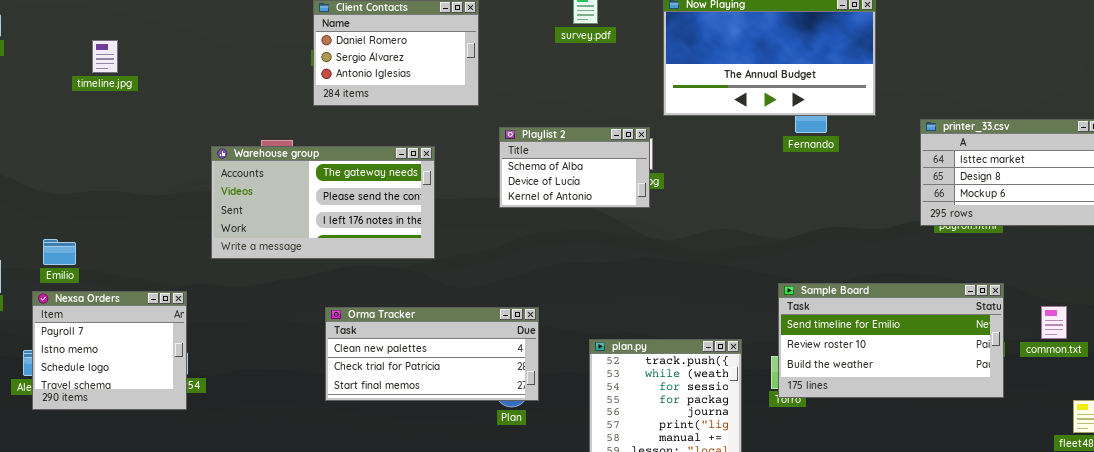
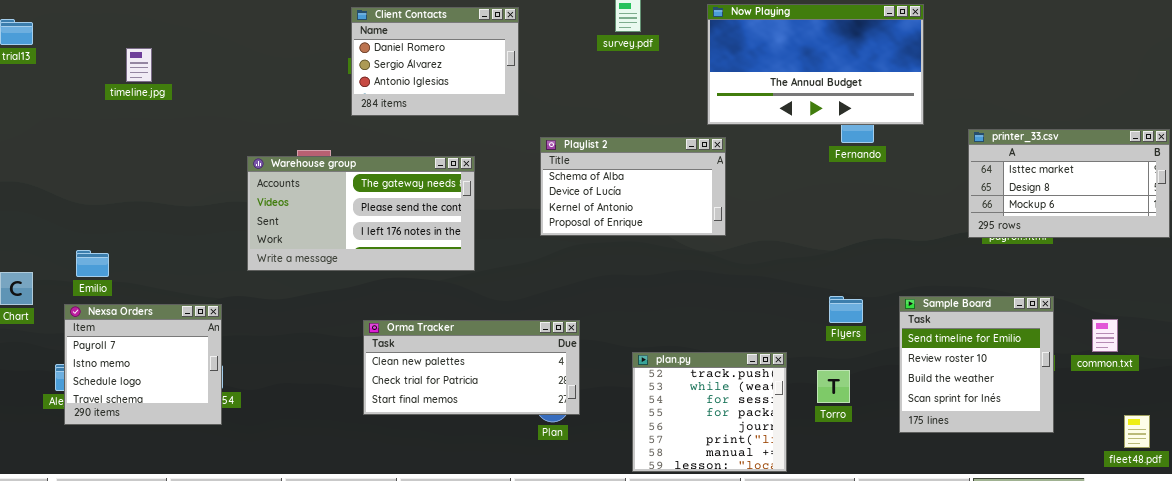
Playlist 2: [499,127,650,208] -> [540,137,726,236], resized
Sample Board: [778,283,1004,398] -> [899,296,1054,433], resized

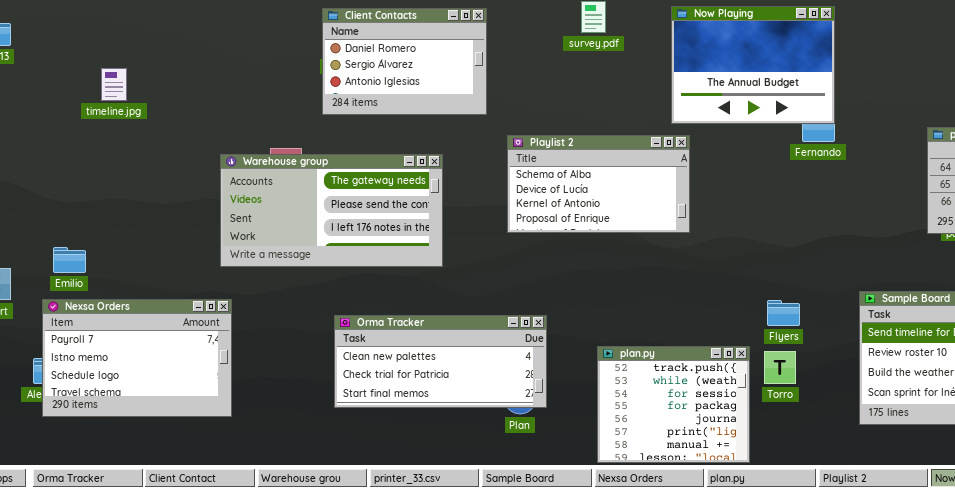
Now Playing: [707,4,924,125] -> [671,6,835,124], resized
timeline.jpg: [126,48,152,82] -> [101,68,127,101], moved
Flyers: [829,296,863,323] -> [767,300,800,326], moved
Nexsa Orders: [64,304,222,425] -> [42,299,232,417], resized
Torro: [817,370,850,403] -> [764,351,796,384], moved

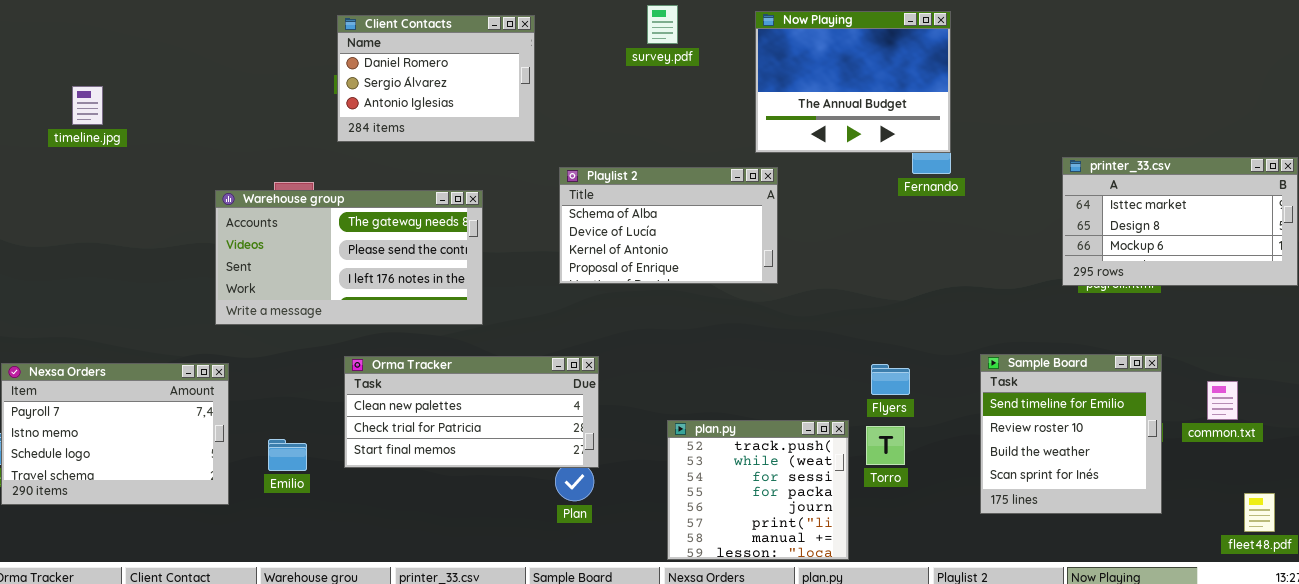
Emilio: [53,247,86,273] -> [268,439,307,471], moved
Orma Tracker: [334,315,547,408] -> [344,356,599,468], moved

